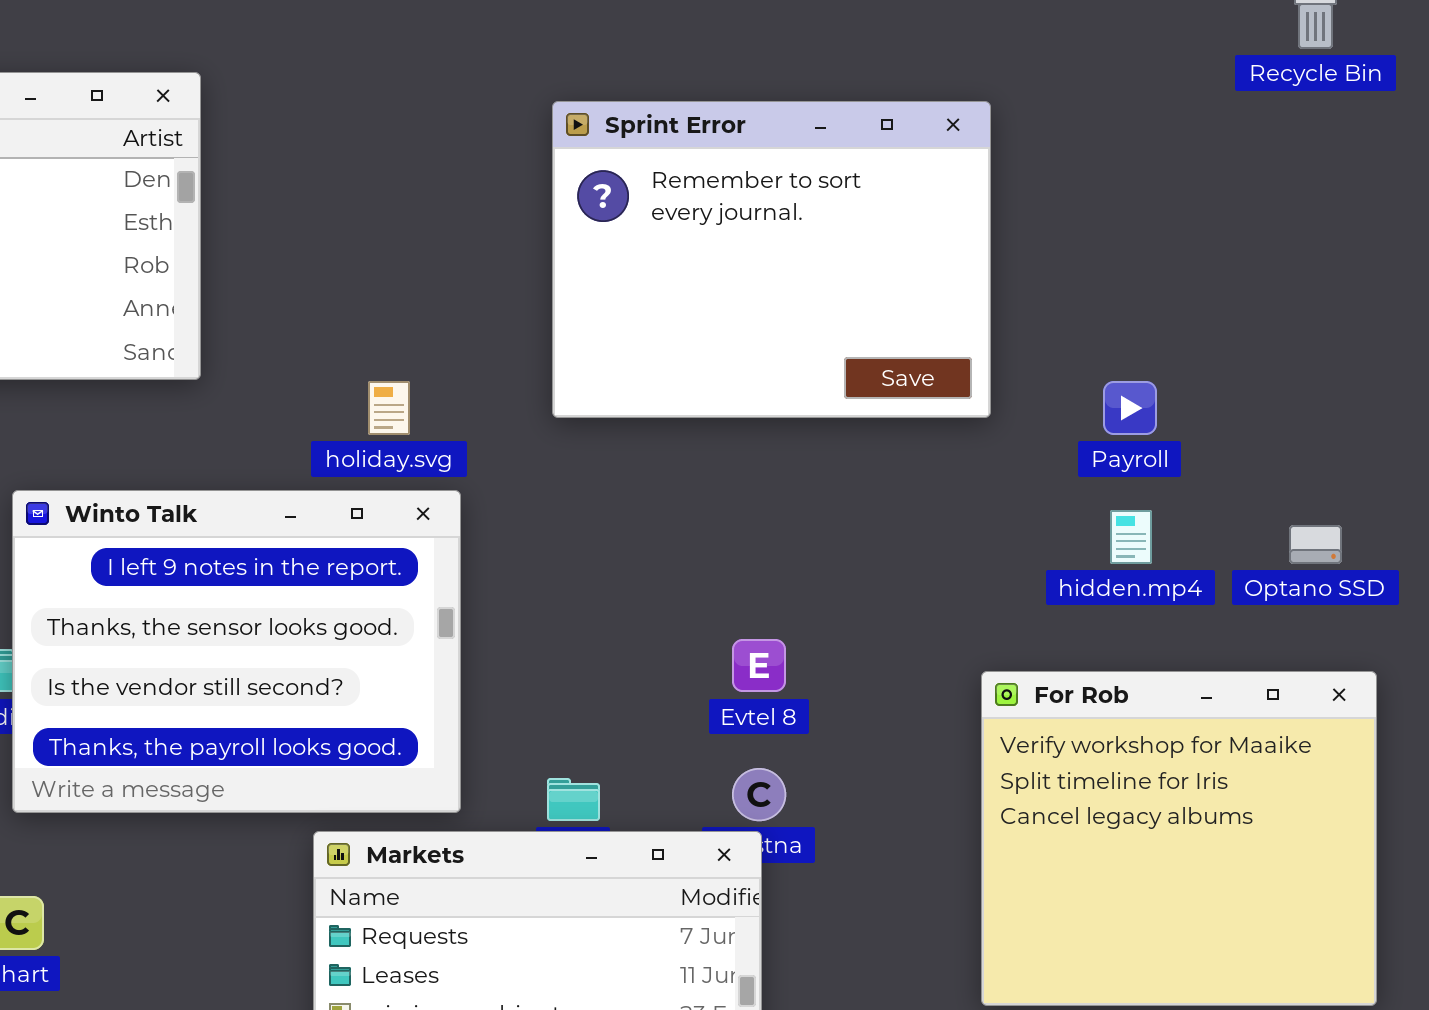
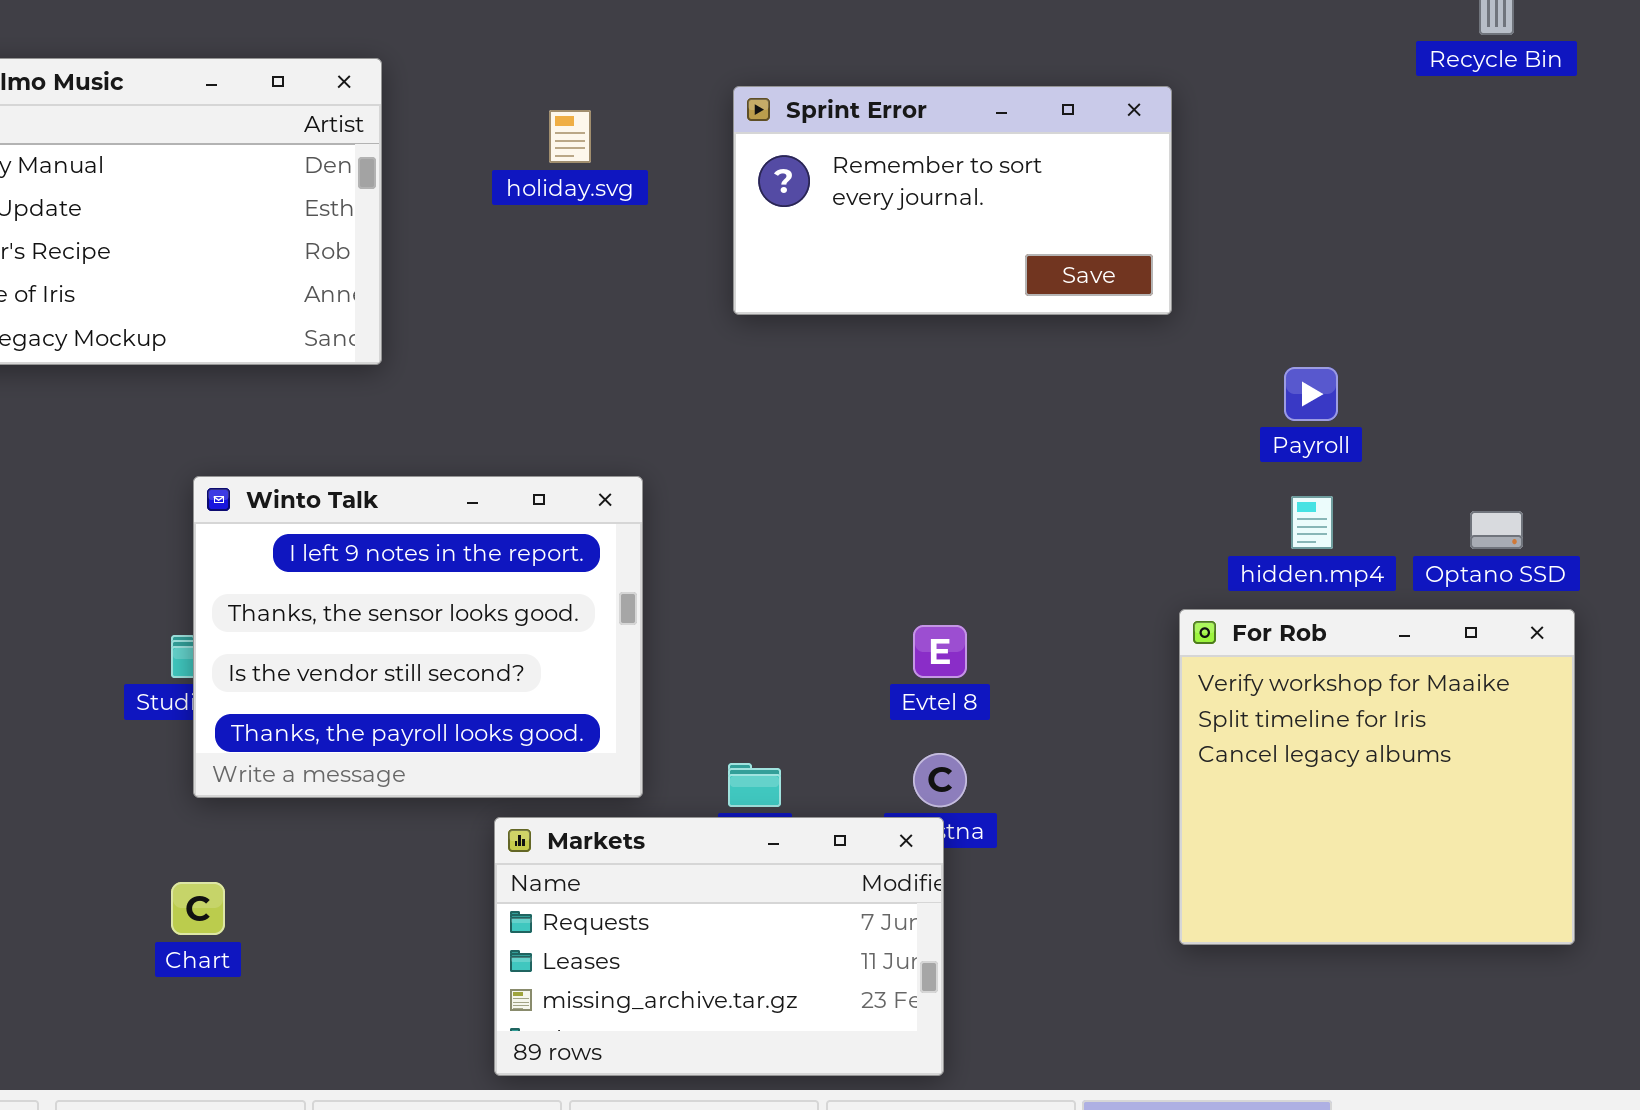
Sprint Error: [552,101,991,418] -> [733,86,1172,315], resized
holiday.svg: [368,381,410,435] -> [549,110,591,163], moved
For Rob: [981,671,1377,1006] -> [1179,609,1575,945], moved

